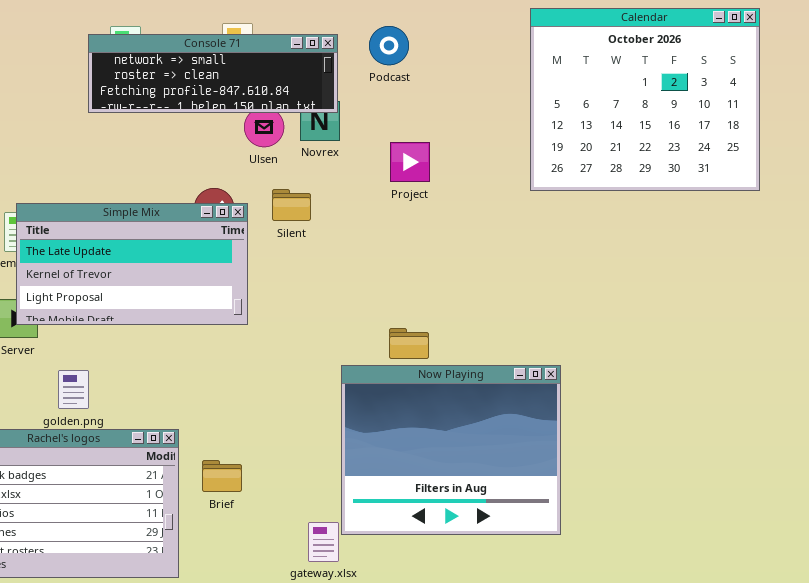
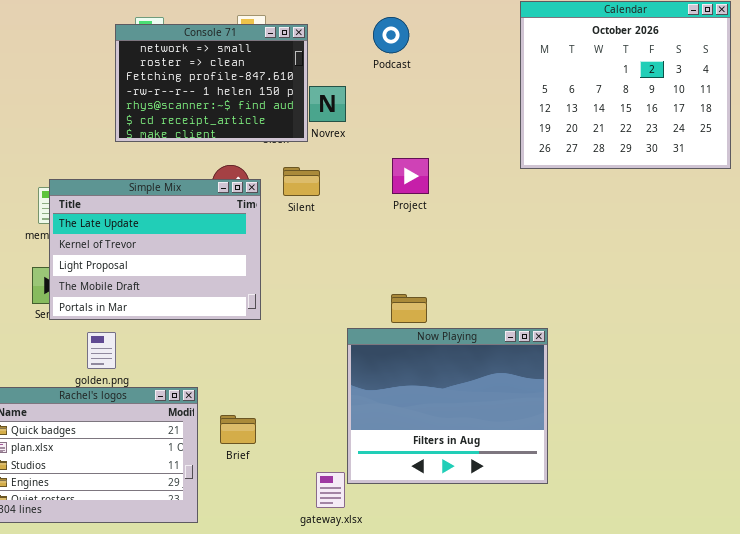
Console 71: [88,34,338,113] -> [115,24,308,142], resized
Project: [390,142,430,182] -> [392,158,429,194], moved
Simple Mix: [16,203,248,325] -> [49,179,261,320], resized

